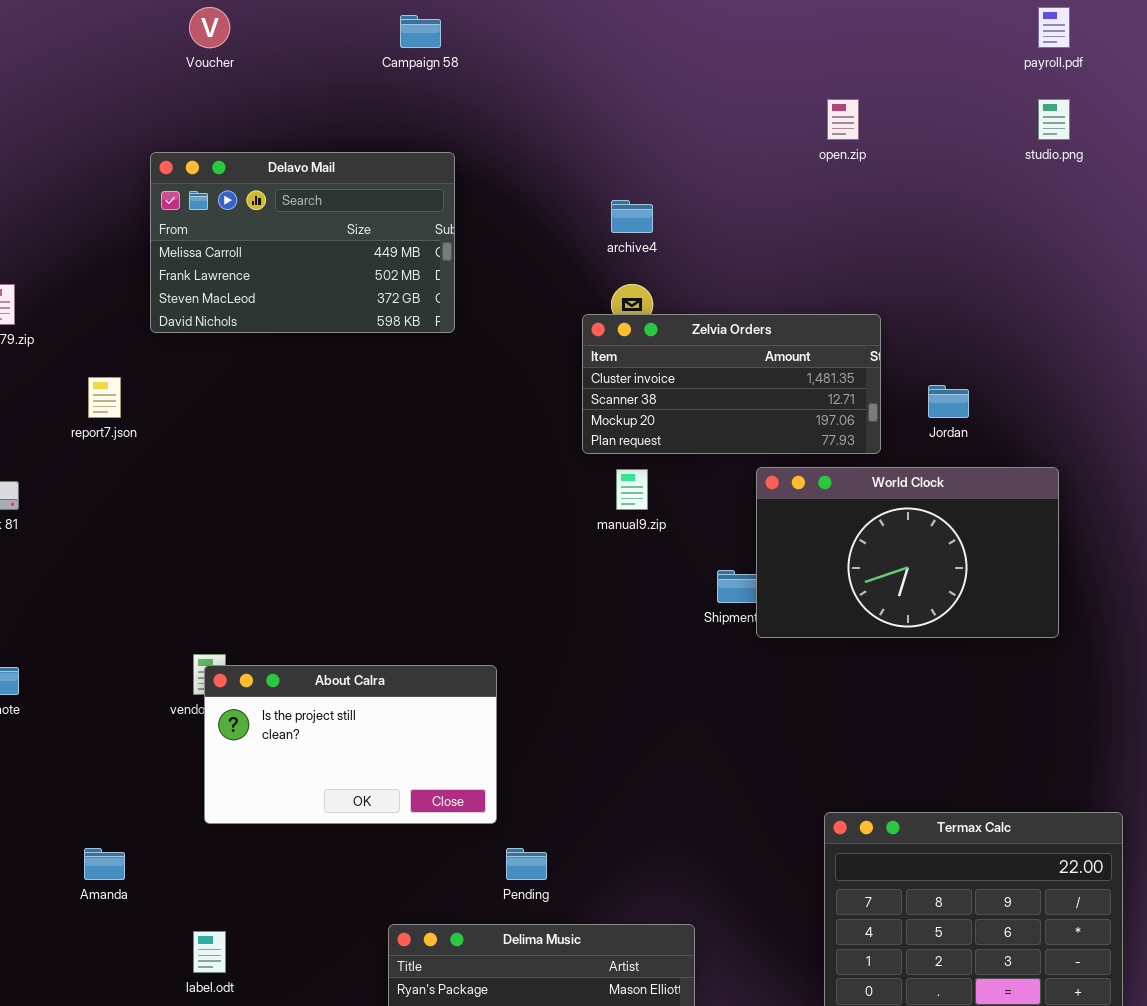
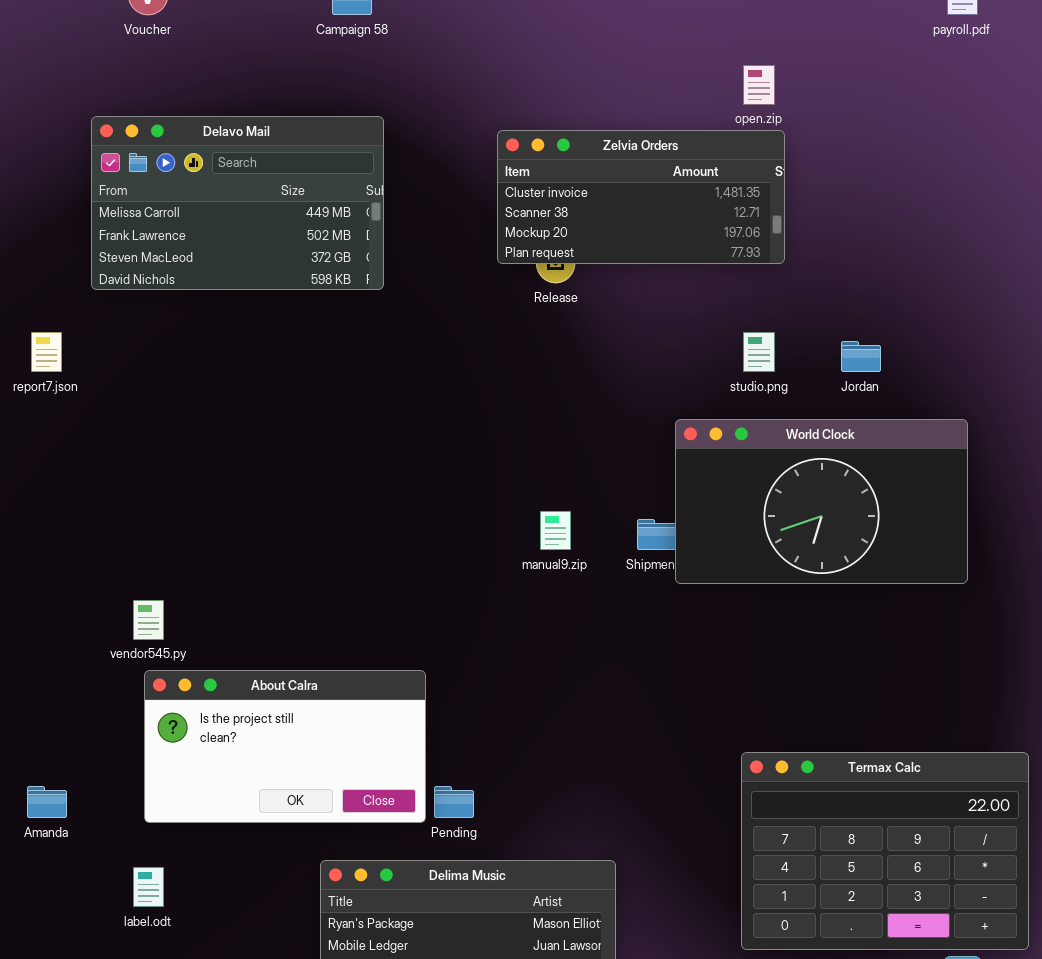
studio.png: [1038,99,1070,140] -> [743,332,775,372], moved
Zelvia Orders: [582,314,881,454] -> [497,130,785,264], moved
manual9.zip: [616,469,648,510] -> [540,511,571,550], moved
About Calra: [204,665,497,824] -> [144,670,426,823], moved

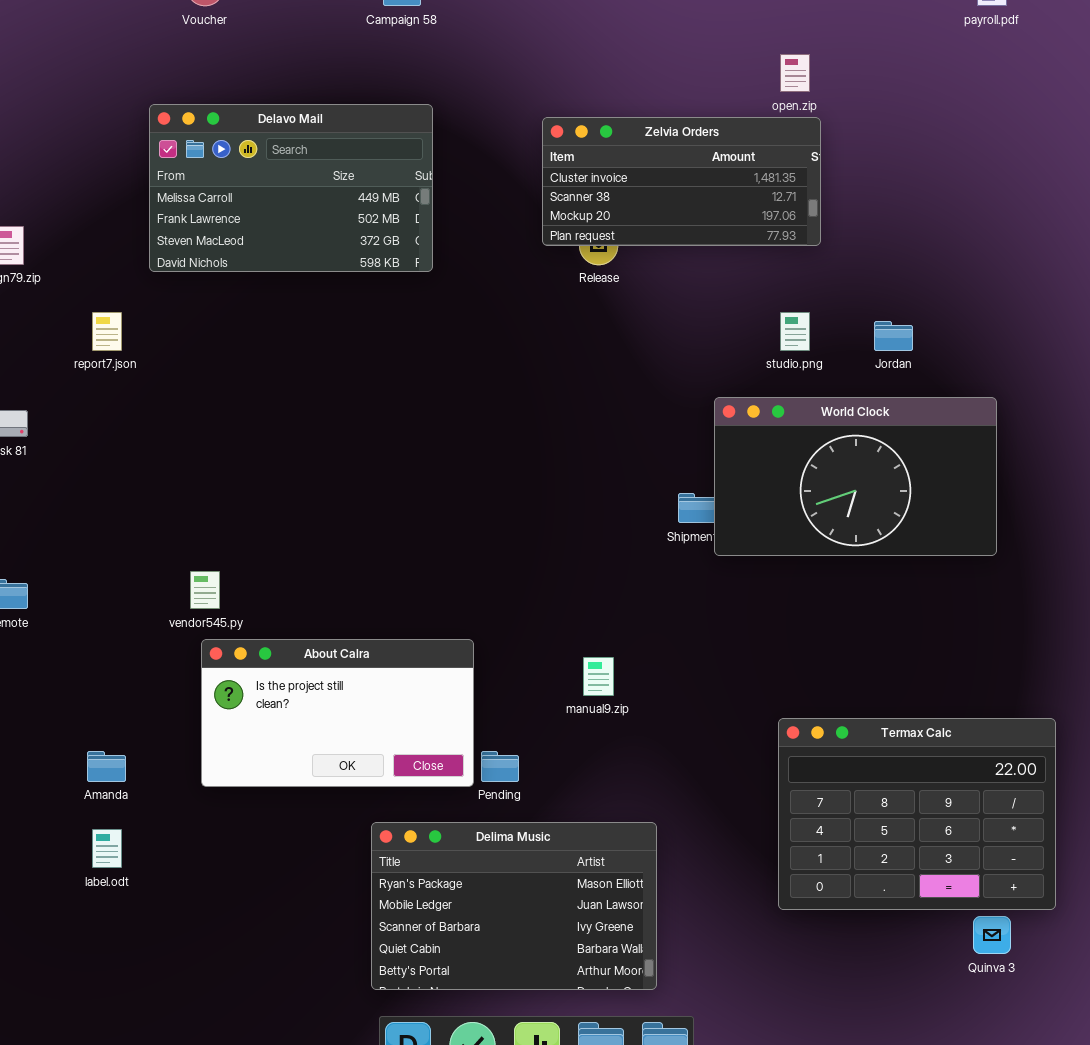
manual9.zip: [540,511,571,550] -> [583,657,614,696], moved
label.odt: [133,867,164,907] -> [92,829,122,868], moved

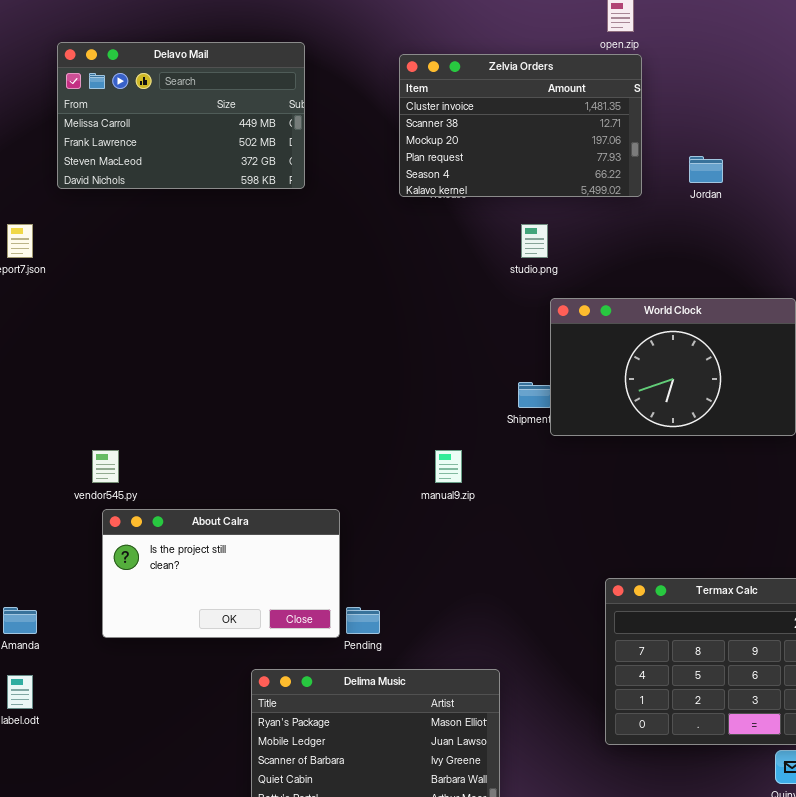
Zelvia Orders: [542,117,821,246] -> [399,54,642,197], resized
studio.png: [780,312,810,351] -> [521,224,548,258], moved
Jordan: [874,321,913,351] -> [689,156,723,183], moved
manual9.zip: [583,657,614,696] -> [435,450,462,483], moved

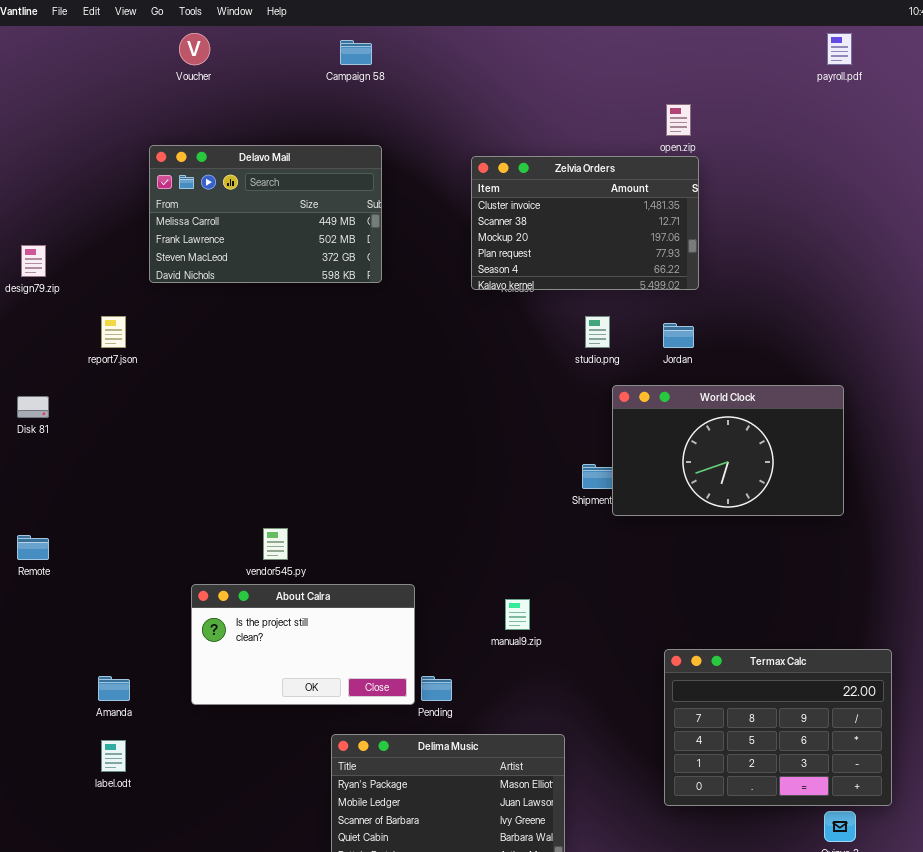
Jordan: [689,156,723,183] -> [663,323,694,348], moved
vendor545.py: [92,450,119,483] -> [263,528,288,560], moved
manual9.zip: [435,450,462,483] -> [505,599,530,630], moved

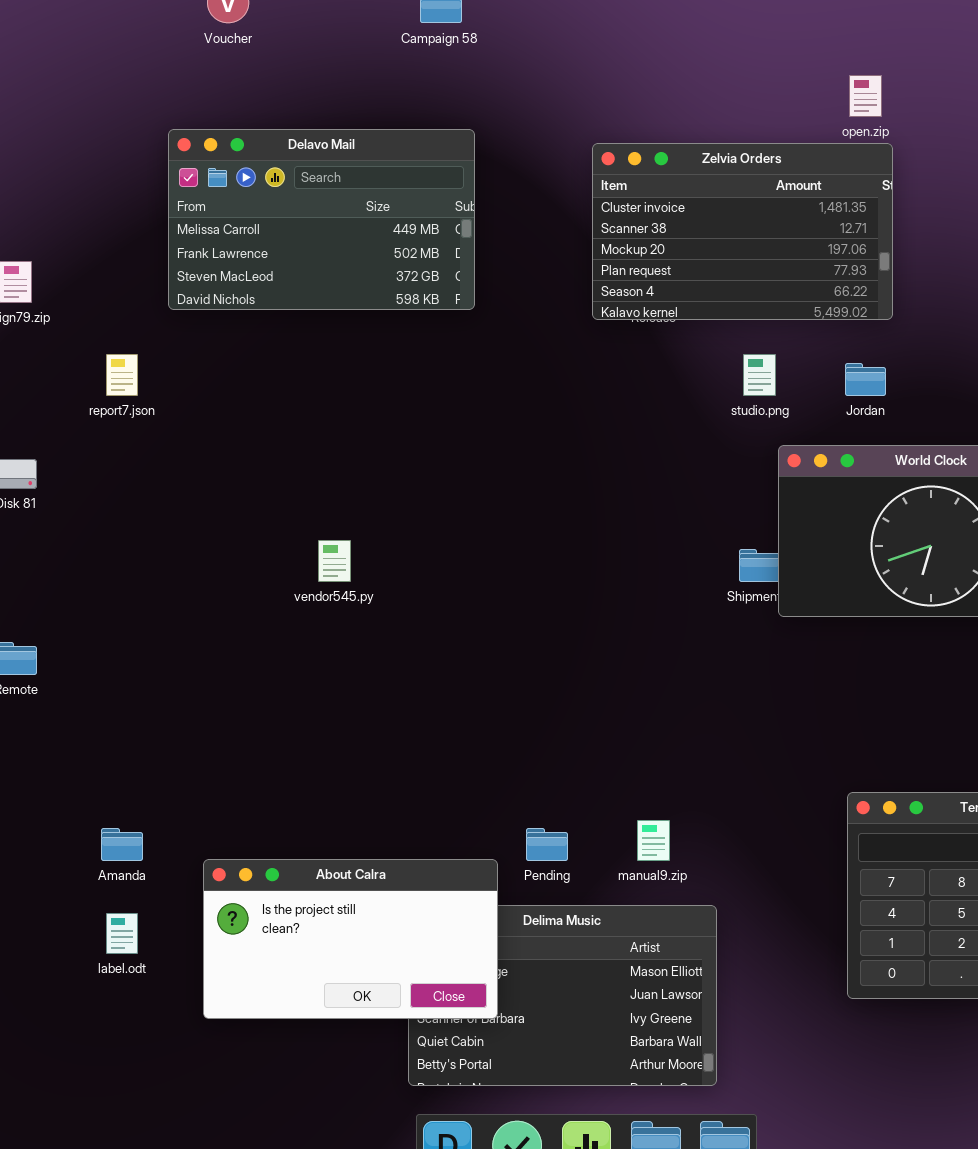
vendor545.py: [263,528,288,560] -> [318,540,351,582], moved
About Calra: [191,584,415,705] -> [203,859,498,1019], moved
manual9.zip: [505,599,530,630] -> [637,820,670,861], moved

